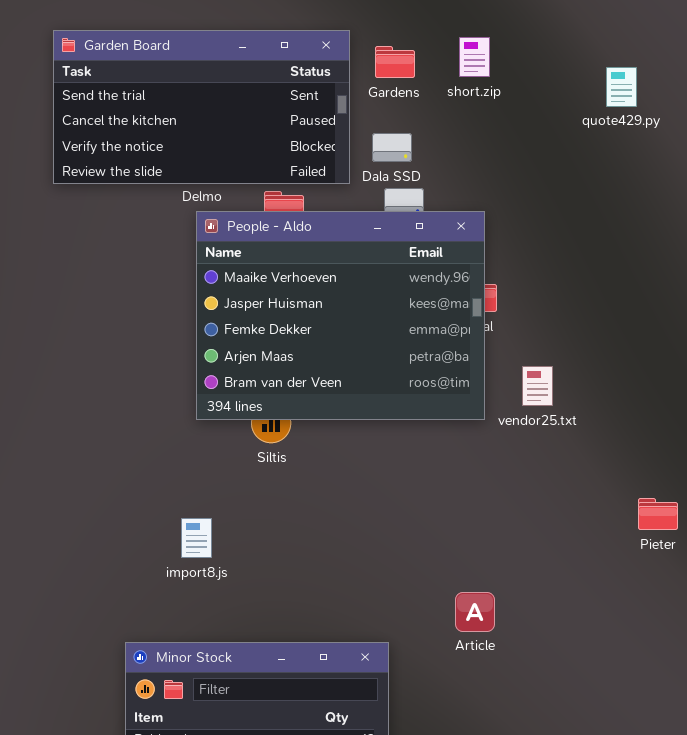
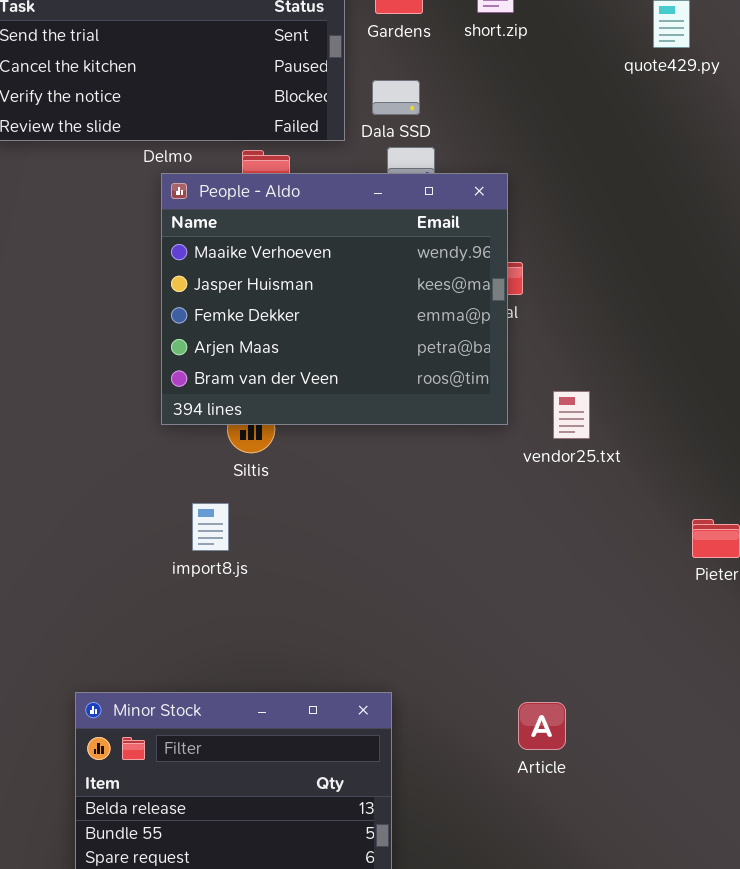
vendor25.txt: [522,366,553,406] -> [553,391,590,439], moved
import8.js: [181,518,212,558] -> [192,503,229,551], moved
Article: [455,592,495,632] -> [518,702,566,750], moved

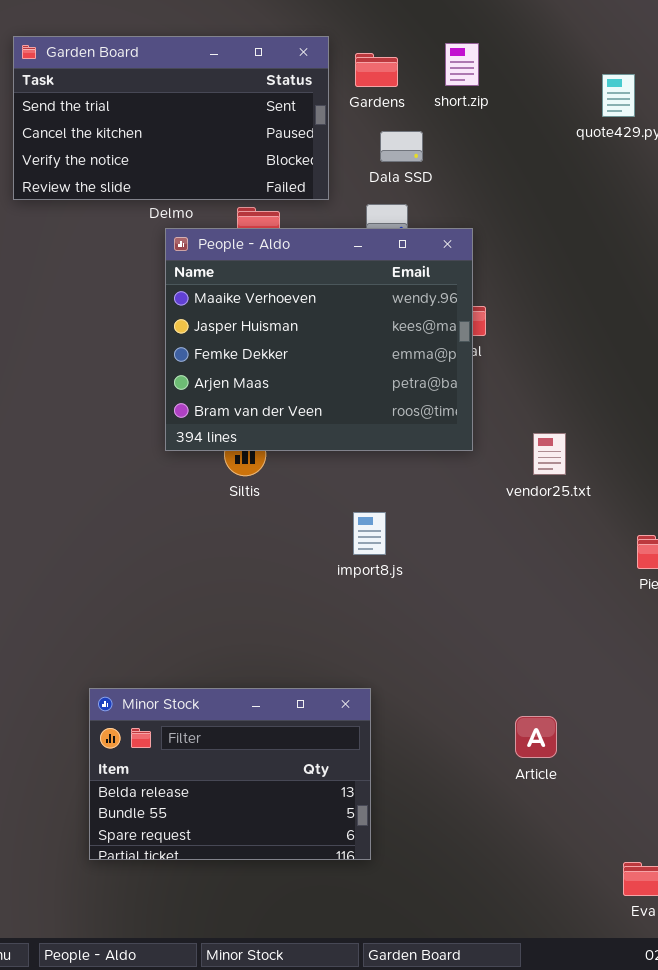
Dala SSD: [372,80,420,115] -> [380,131,423,162], moved
vendor25.txt: [553,391,590,439] -> [533,433,566,475], moved
import8.js: [192,503,229,551] -> [353,512,386,555], moved
Article: [518,702,566,750] -> [515,716,557,758], moved

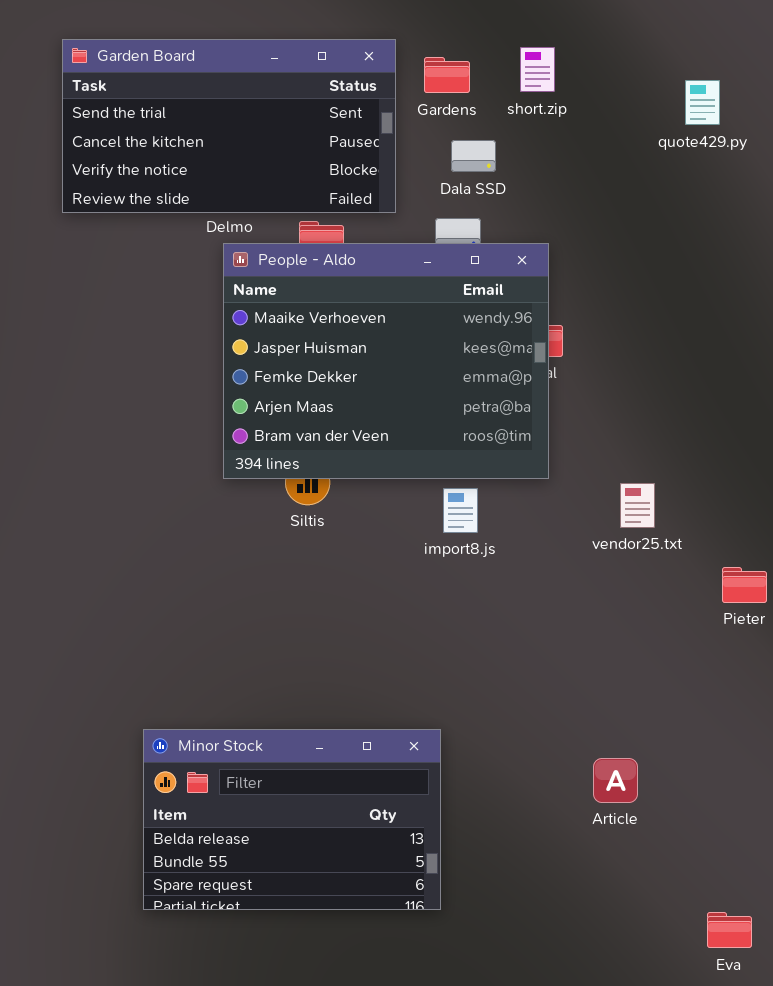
vendor25.txt: [533,433,566,475] -> [620,483,655,528], moved
import8.js: [353,512,386,555] -> [443,488,478,533], moved

